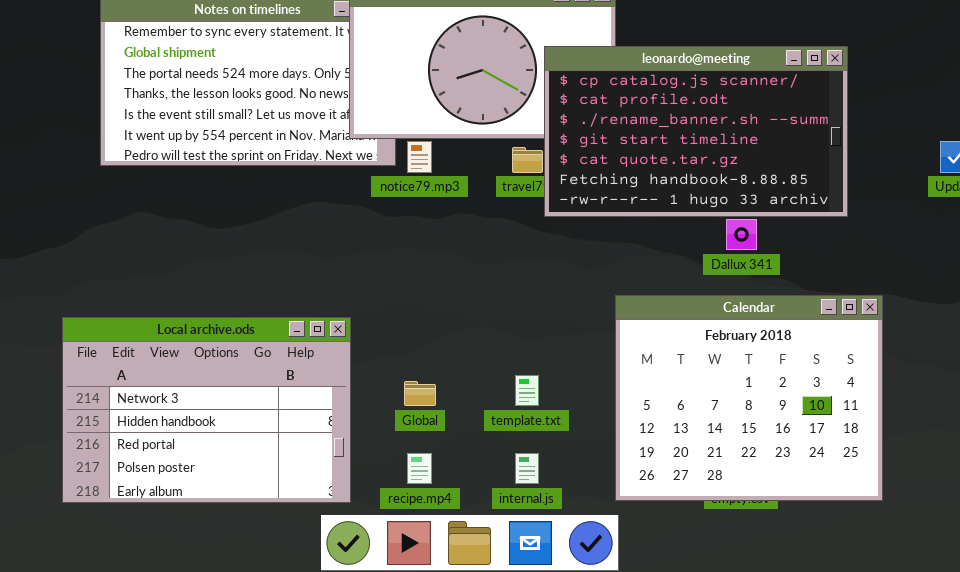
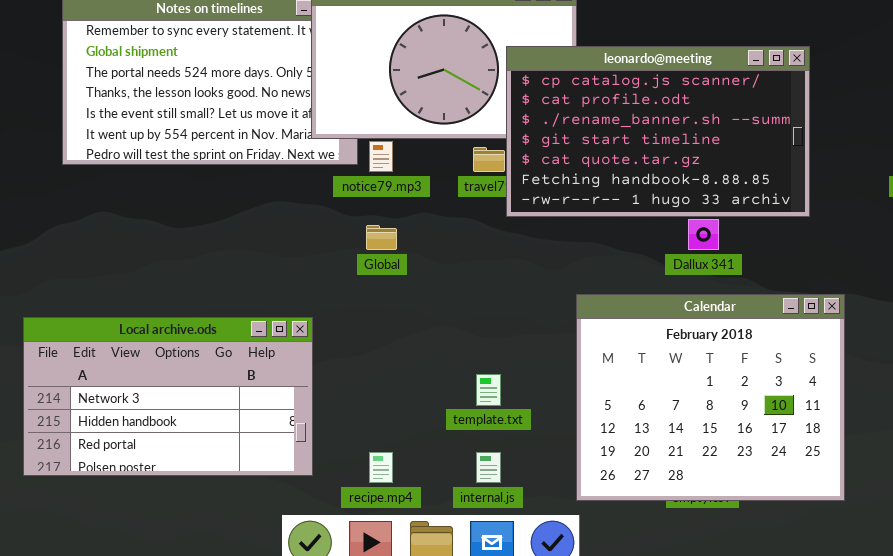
Local archive.ods: [62,317,351,503] -> [23,317,313,476], resized
Global: [404,381,436,406] -> [366,225,397,250], moved

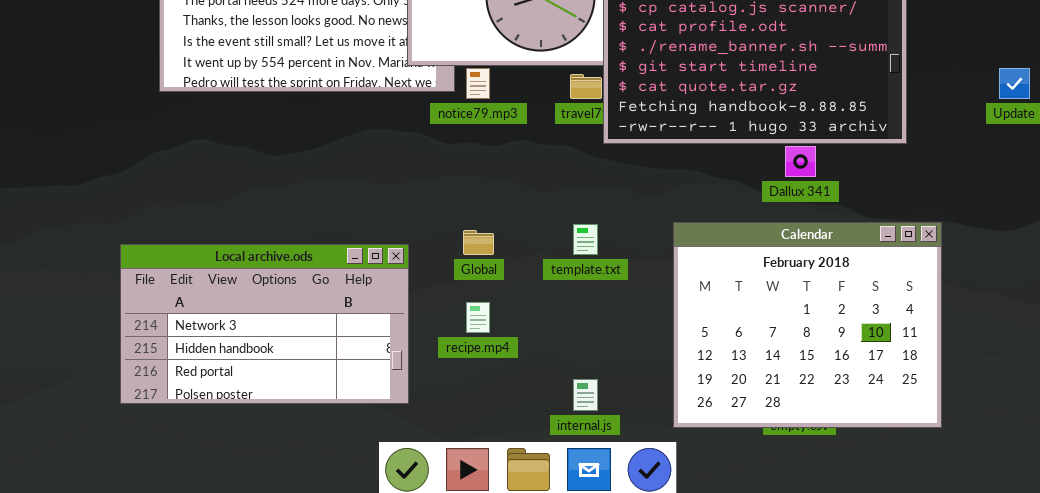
Global: [366,225,397,250] -> [463,230,494,255], moved
template.txt: [476,374,501,406] -> [573,224,598,255], moved
recipe.mp4: [369,452,393,483] -> [466,302,490,333], moved

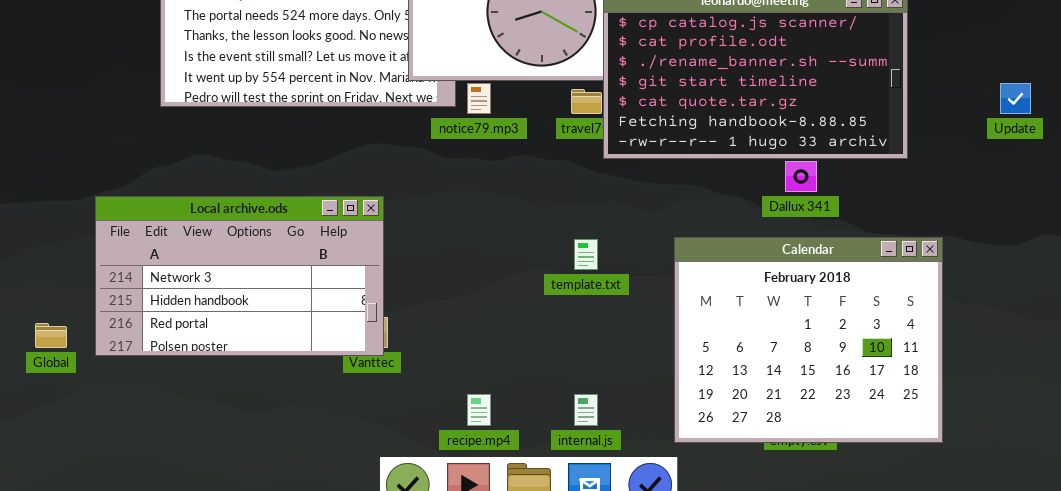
Global: [463,230,494,255] -> [35,323,67,348], moved
Local archive.ods: [120,244,409,404] -> [95,196,384,356], moved
recipe.mp4: [466,302,490,333] -> [467,394,491,426], moved

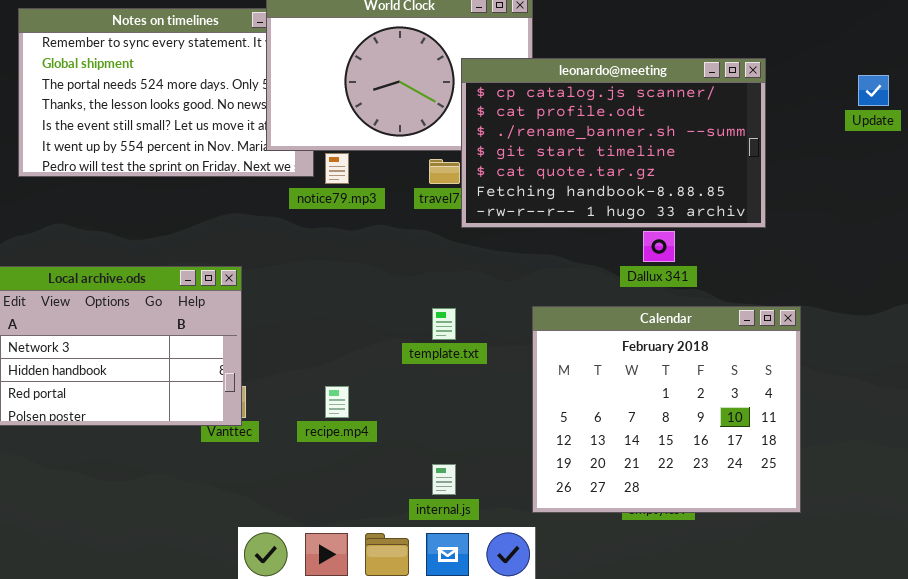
Update: [1000,83,1031,114] -> [858,75,889,106], moved
recipe.mp4: [467,394,491,426] -> [325,386,349,418], moved

